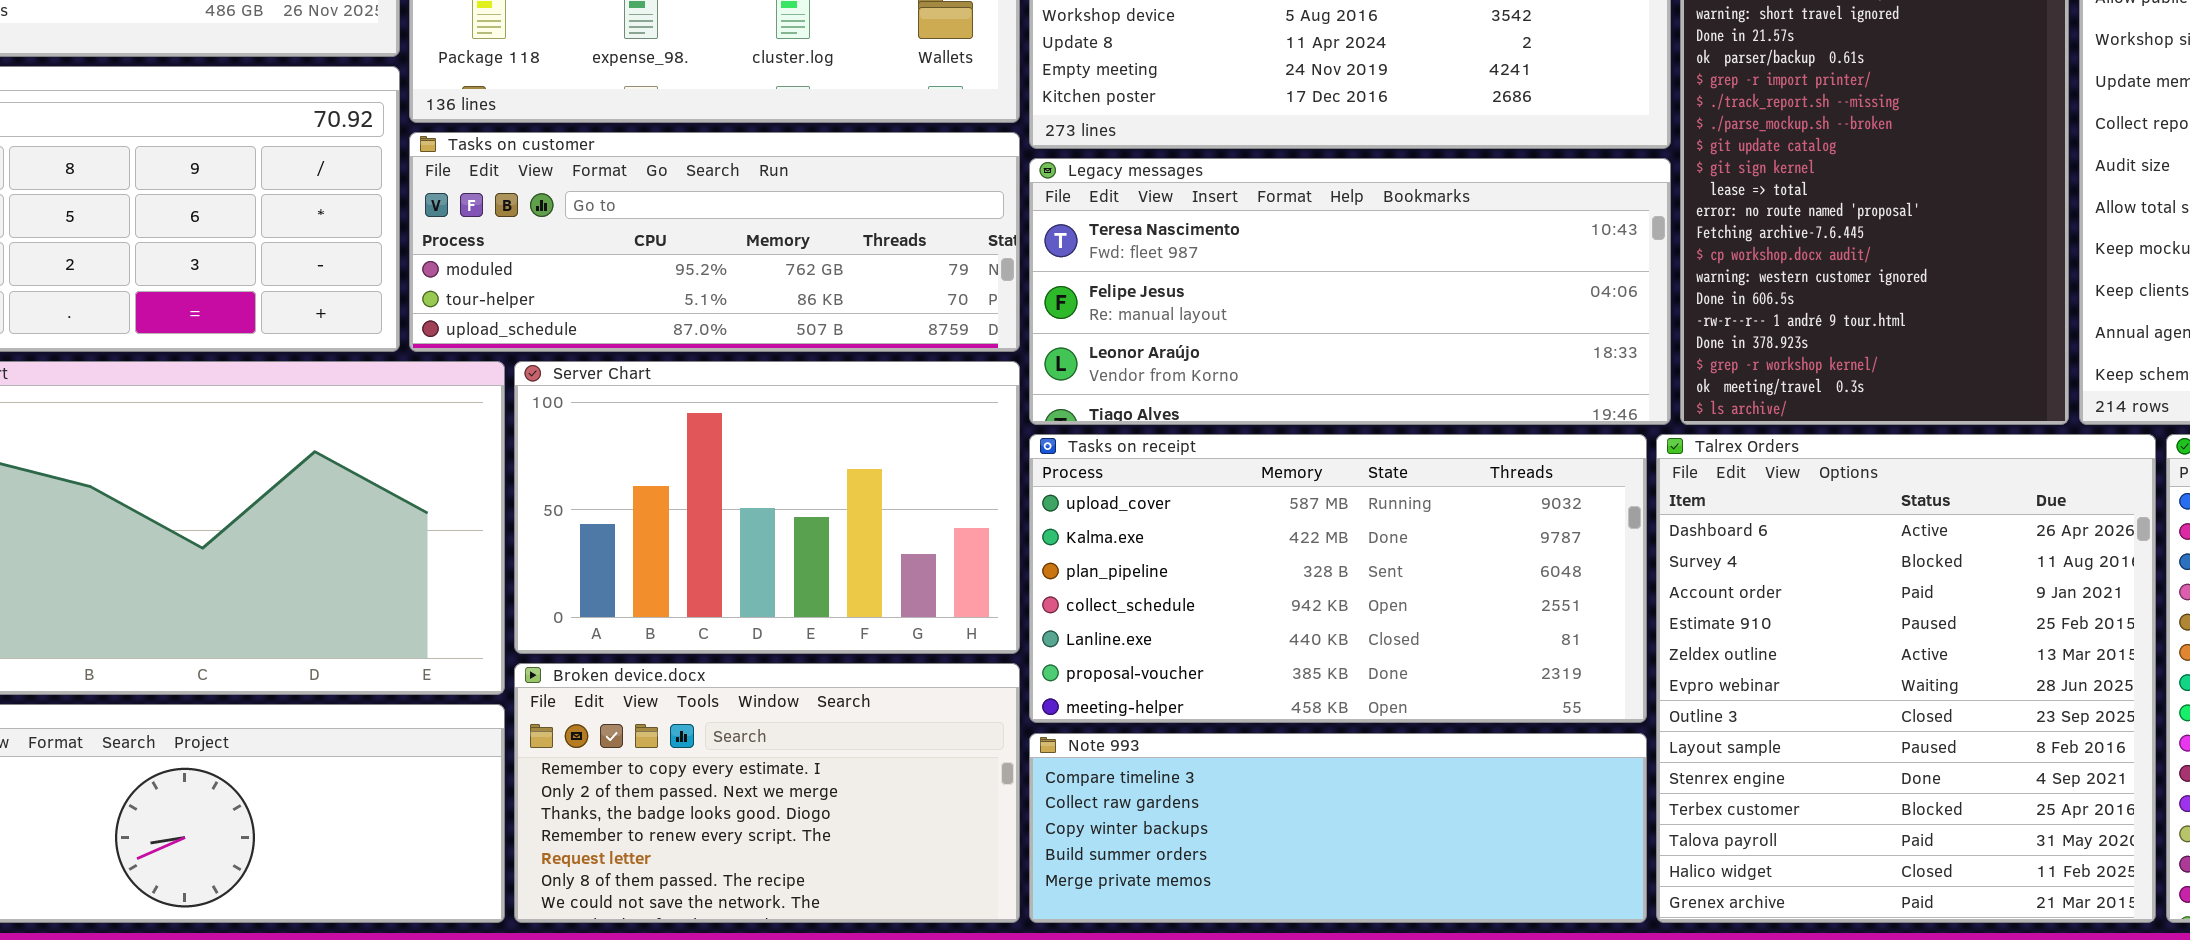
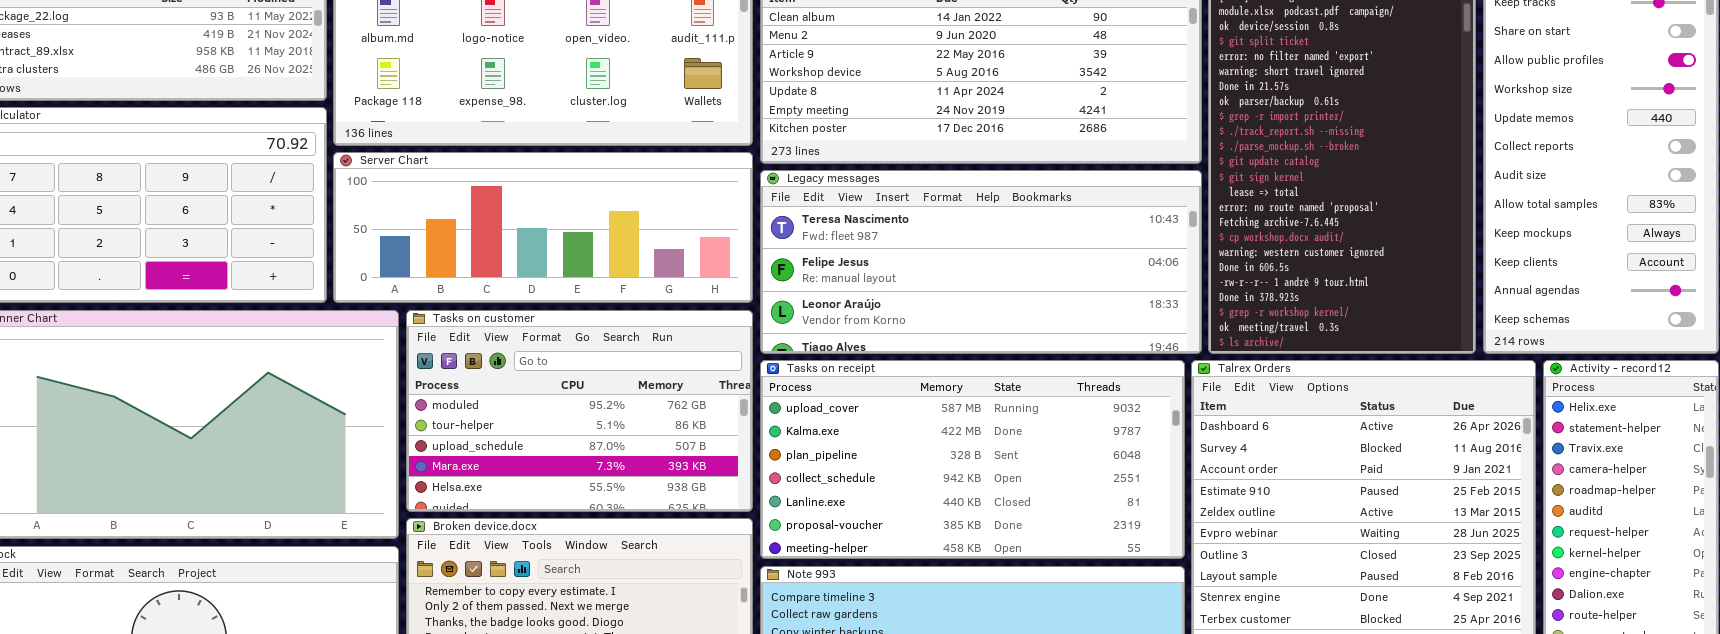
Tasks on customer: [409,132,1020,352] -> [406,310,753,512], moved, resized
Server Chart: [514,361,1020,654] -> [333,152,753,303], moved, resized

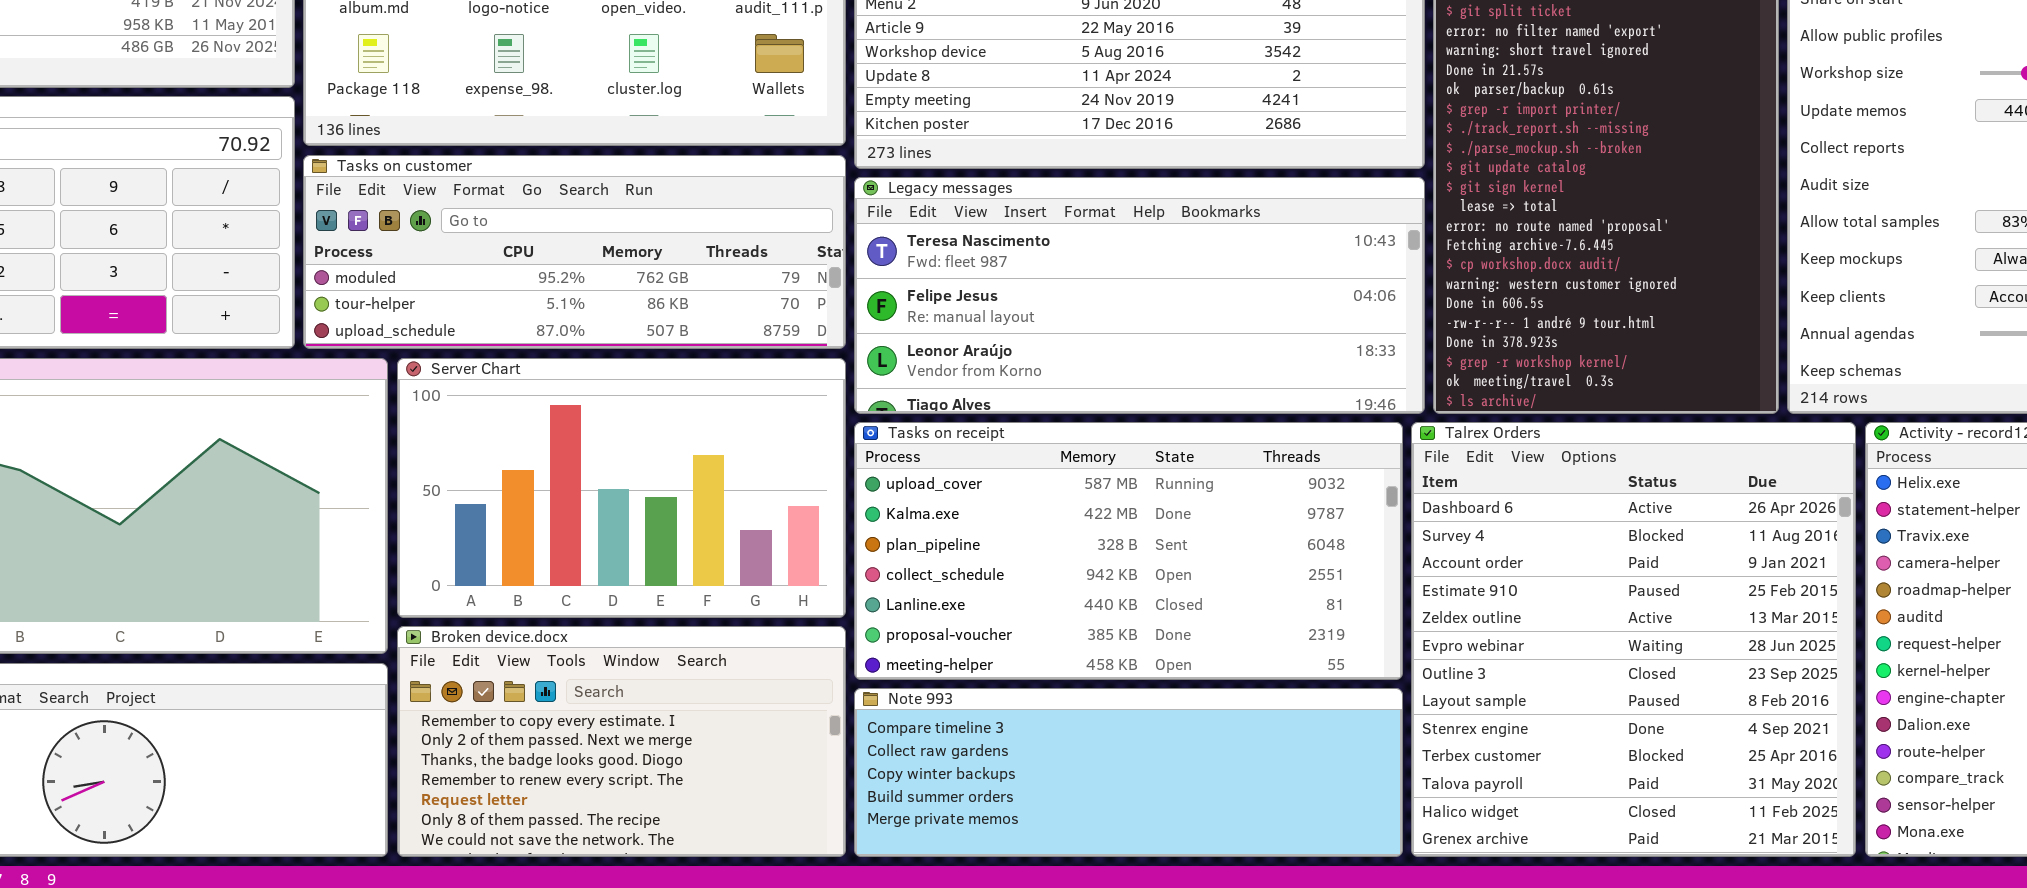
Server Chart: [333,152,753,303] -> [397,358,846,618], moved, resized
Tasks on customer: [406,310,753,512] -> [303,155,846,349], moved, resized

